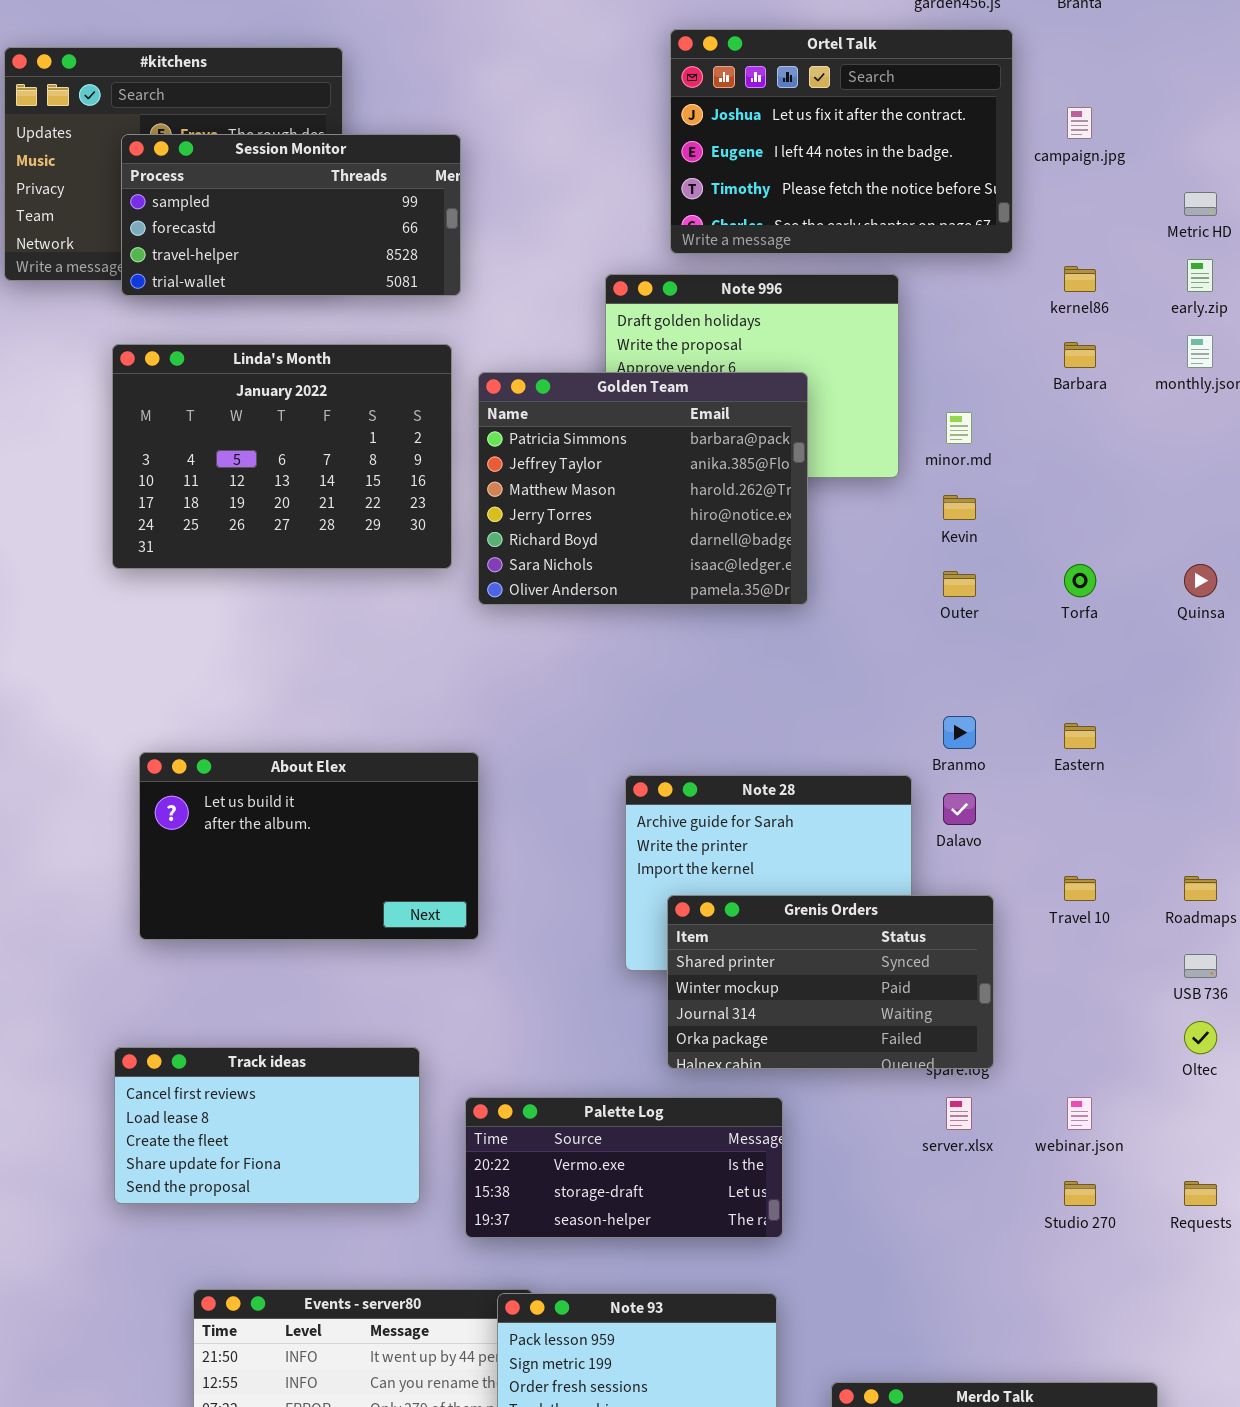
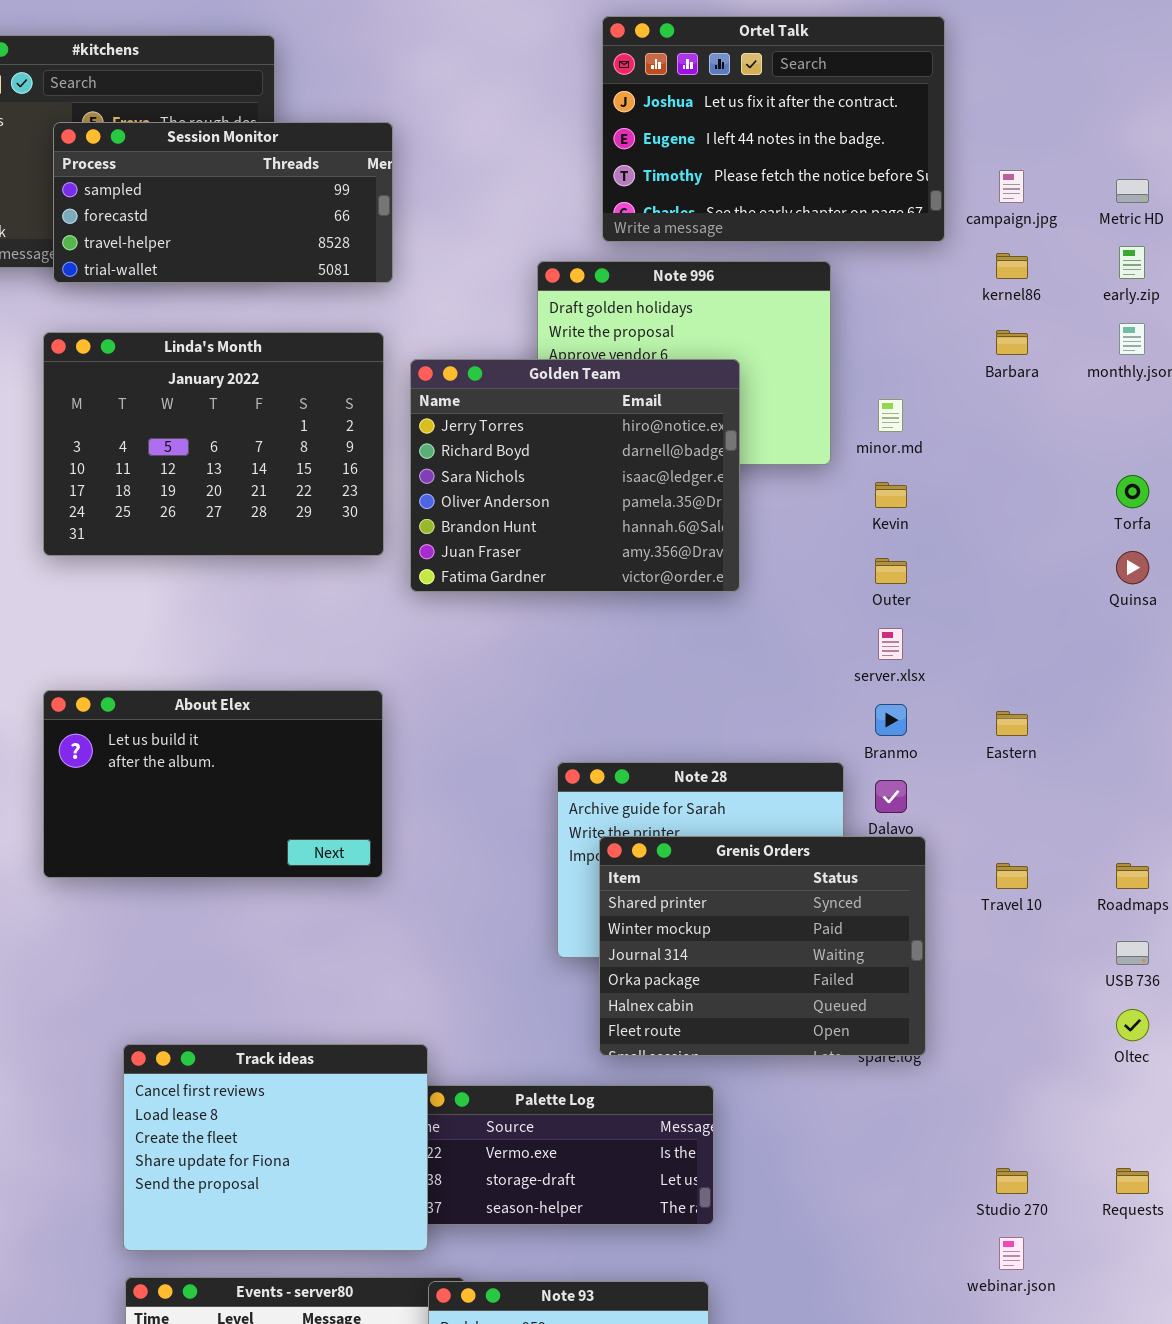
campaign.jpg: [1067,107,1092,139] -> [999,170,1024,203], moved
Golden Team: [478,372,808,605] -> [410,359,740,592], scrolled down 3 rows
Torfa: [1064,564,1096,597] -> [1116,475,1149,508], moved
About Elex: [139,752,479,940] -> [43,690,383,878], moved
Grenis Orders: [667,895,994,1069] -> [599,836,926,1056], resized
Track ideas: [114,1047,420,1204] -> [123,1044,428,1251], moved, resized
server.xlsx: [946,1097,972,1130] -> [878,628,903,660], moved
webinar.json: [1067,1097,1092,1130] -> [999,1237,1024,1270], moved

